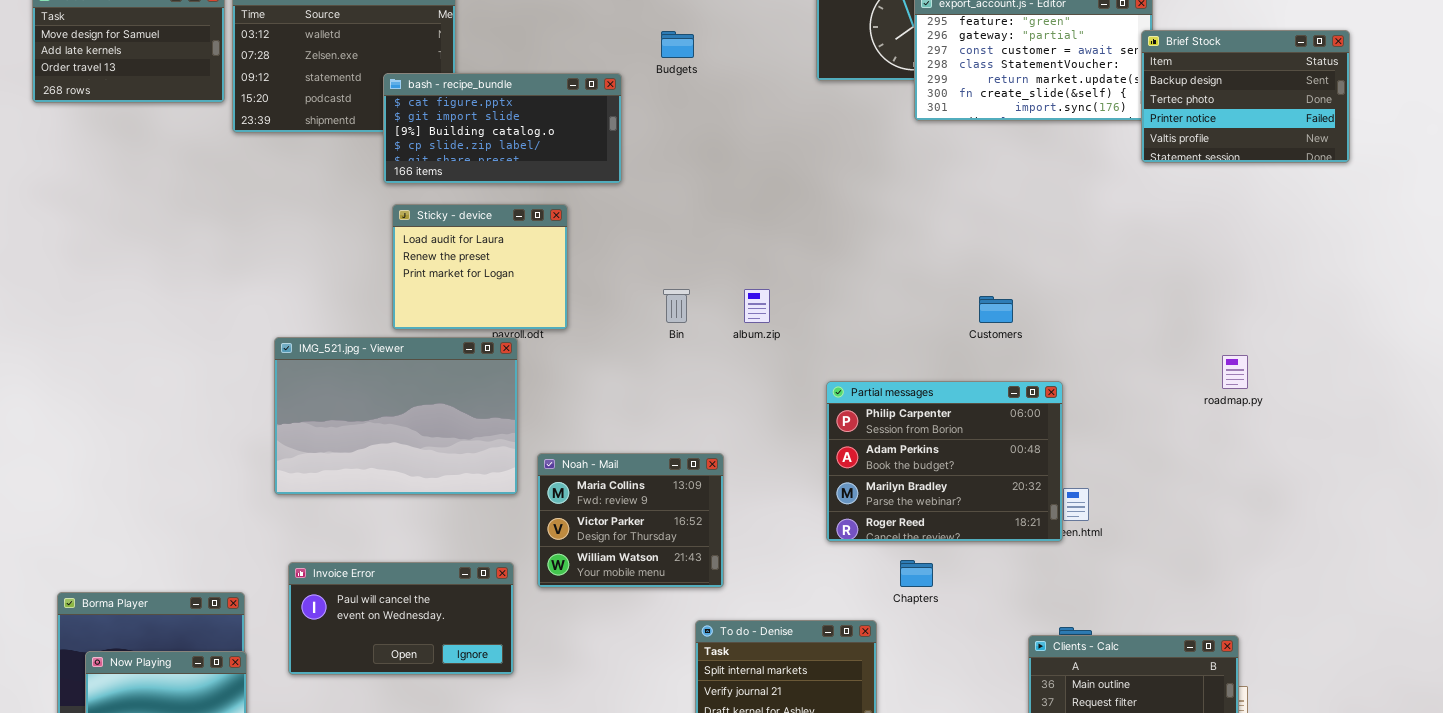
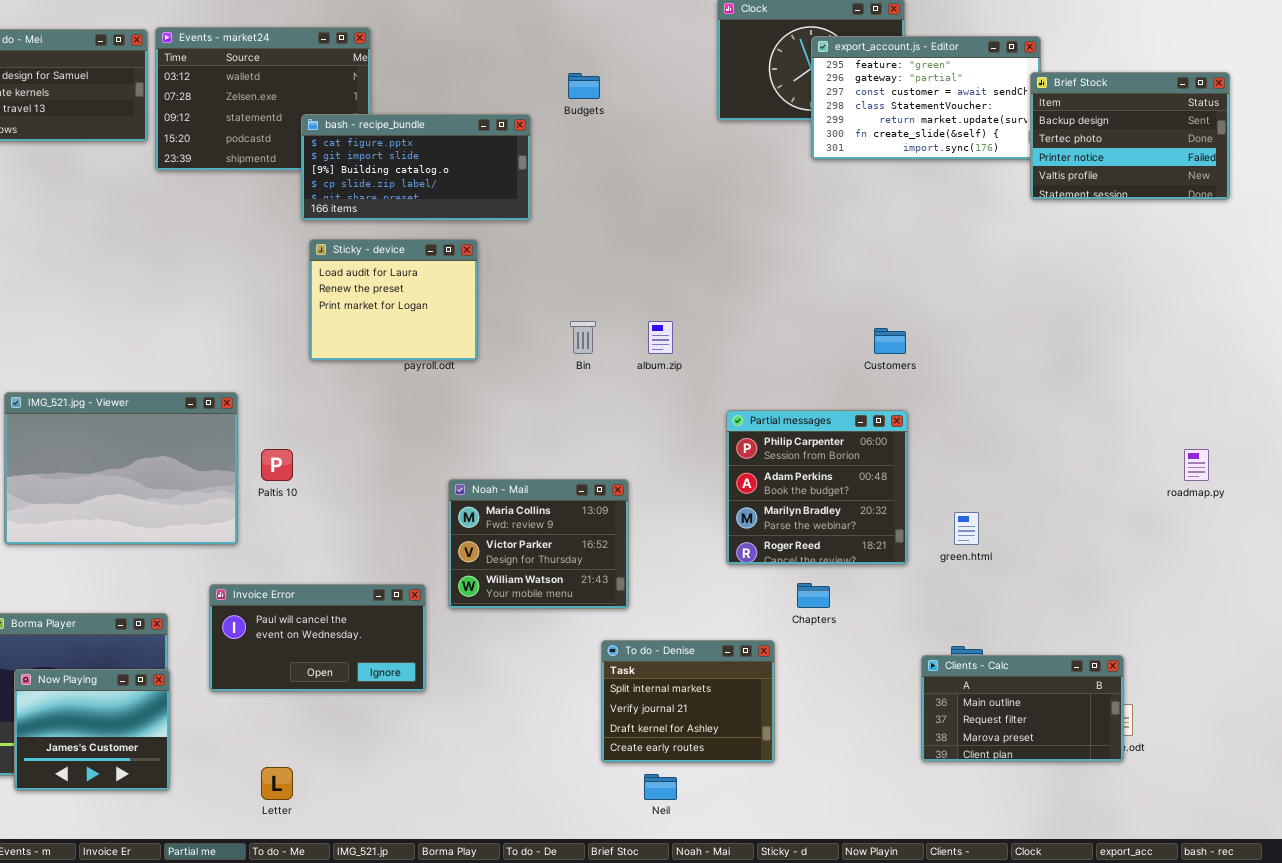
IMG_521.jpg - Viewer: [274,337,518,495] -> [4,392,238,545], moved
roadmap.py: [1222,355,1248,389] -> [1184,449,1209,481], moved
Partial messages: [826,381,1063,542] -> [726,410,908,565], resized

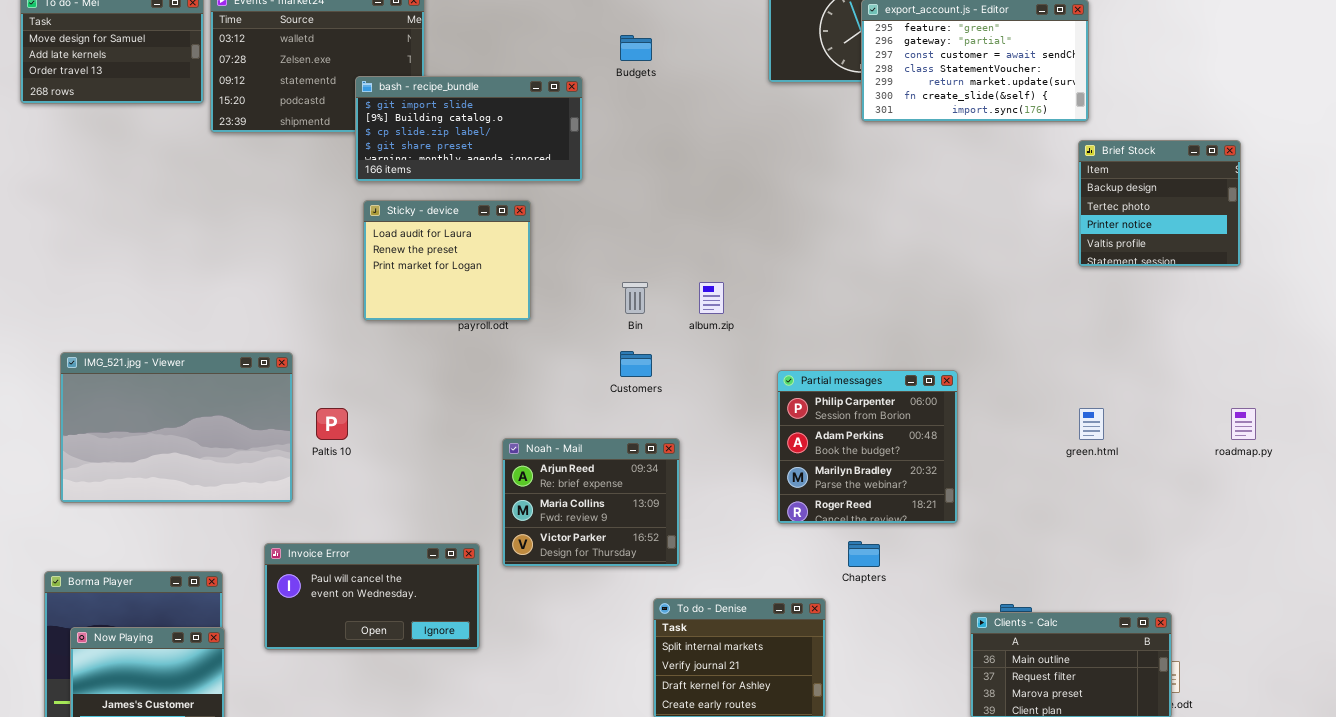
Brief Stock: [1030,72,1230,200] -> [1078,140,1241,267], moved, resized
bash - recipe_bundle: [301,114,531,221] -> [355,76,583,182], scrolled down 1 row
Customers: [874,328,906,354] -> [620,351,652,377], moved
Noah - Mail: [448,479,629,609] -> [502,438,680,567], scrolled up 1 row
green.html: [954,512,979,545] -> [1079,408,1104,440], moved

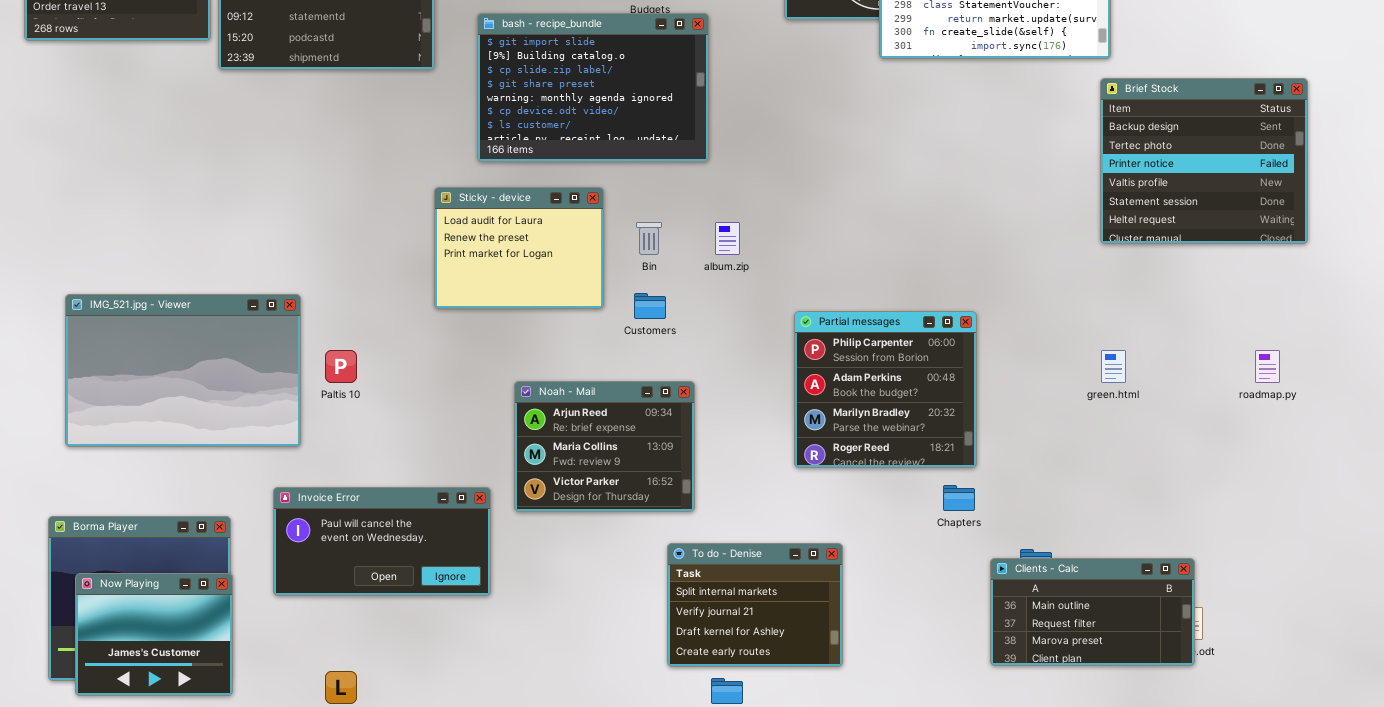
bash - recipe_bundle: [355,76,583,182] -> [477,13,709,162], moved, resized
Brief Stock: [1078,140,1241,267] -> [1100,78,1308,244], resized
Sticky - device: [363,200,531,321] -> [434,187,604,309], moved
Chapters: [848,541,880,567] -> [943,485,975,511], moved

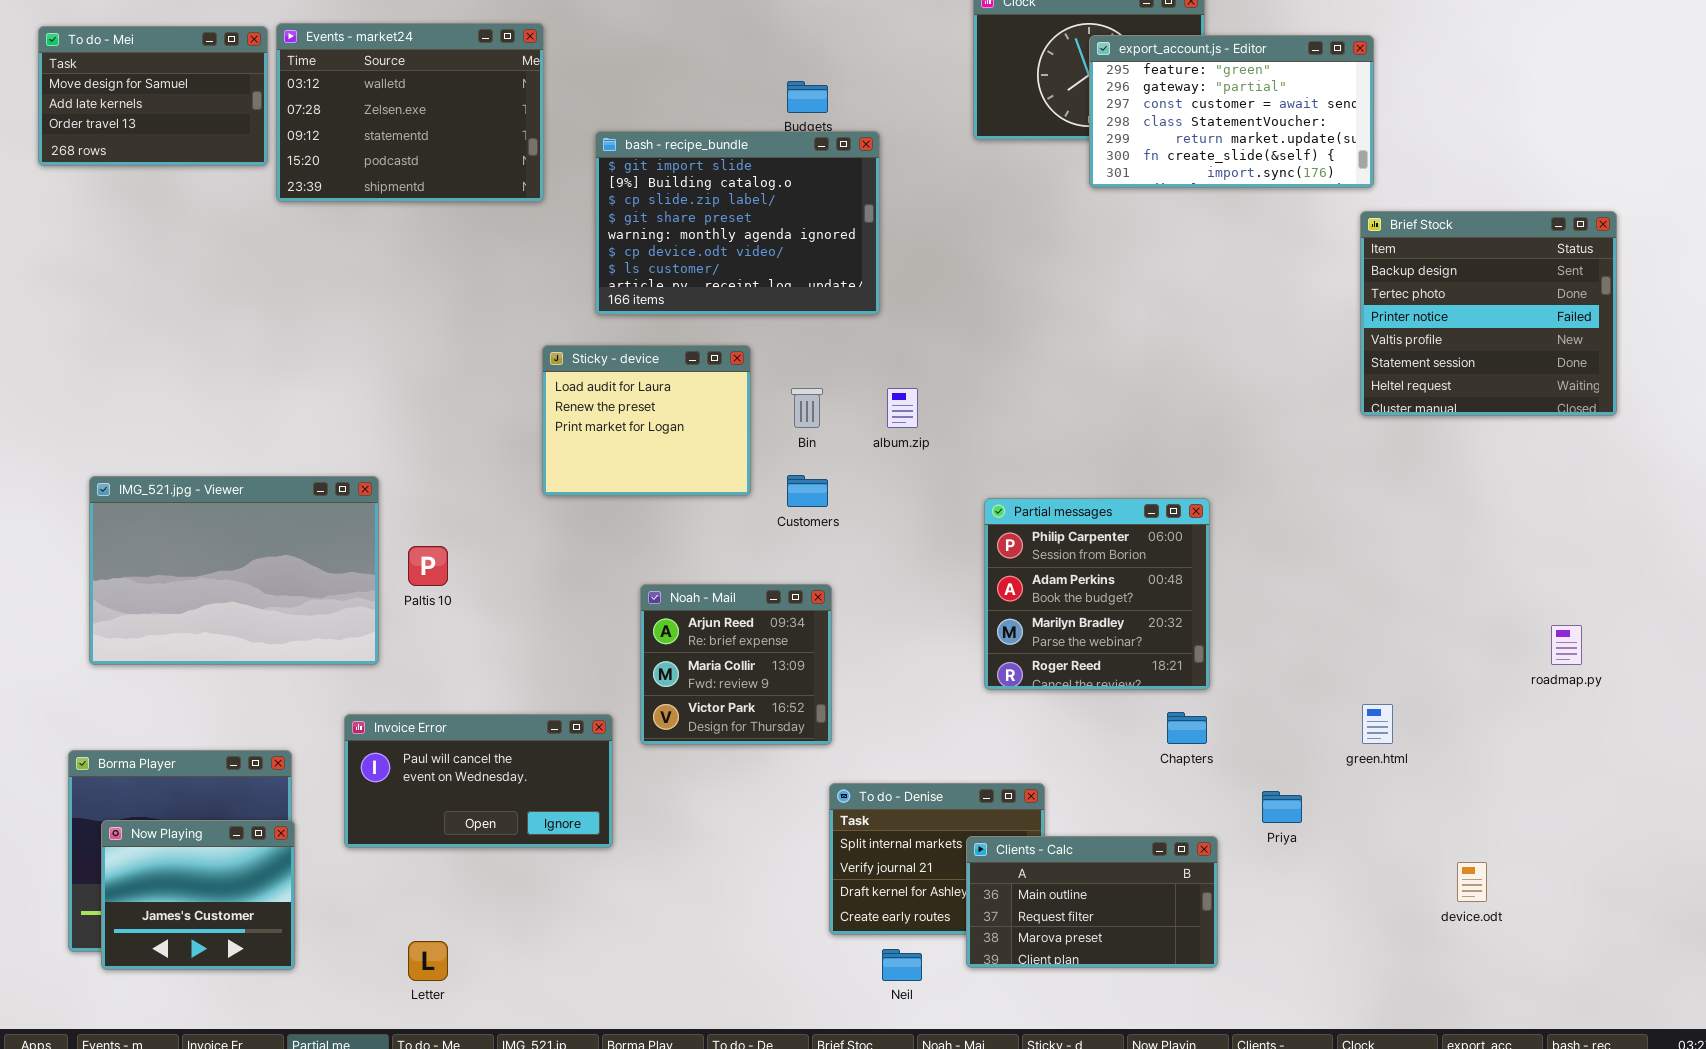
green.html: [1101,350,1126,383] -> [1362,704,1393,744], moved
roadmap.py: [1255,350,1280,383] -> [1551,625,1582,665], moved
Noah - Mail: [514,381,695,512] -> [640,584,832,745], resized
Clients - Calc: [990,558,1195,666] -> [966,836,1218,968], moved

